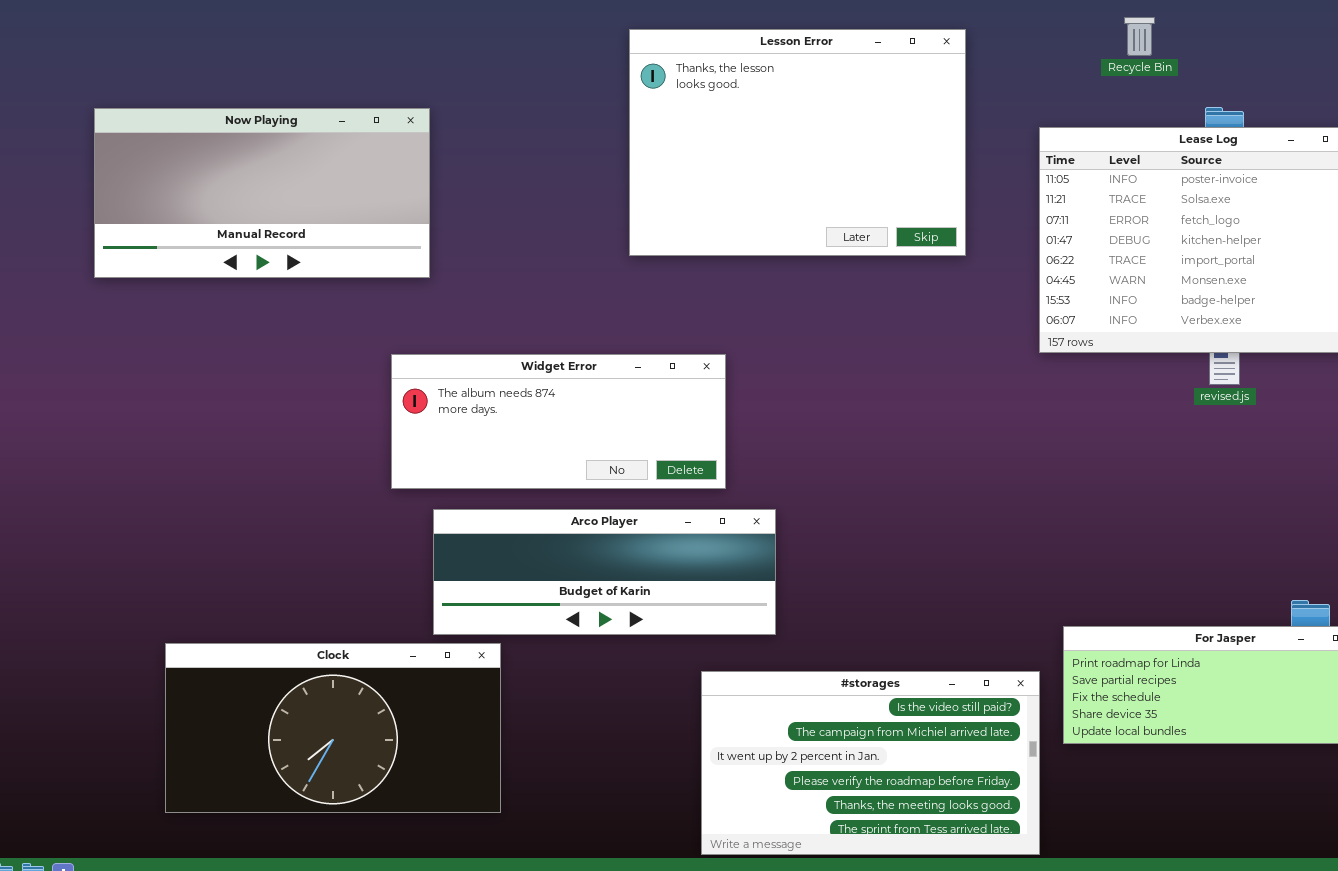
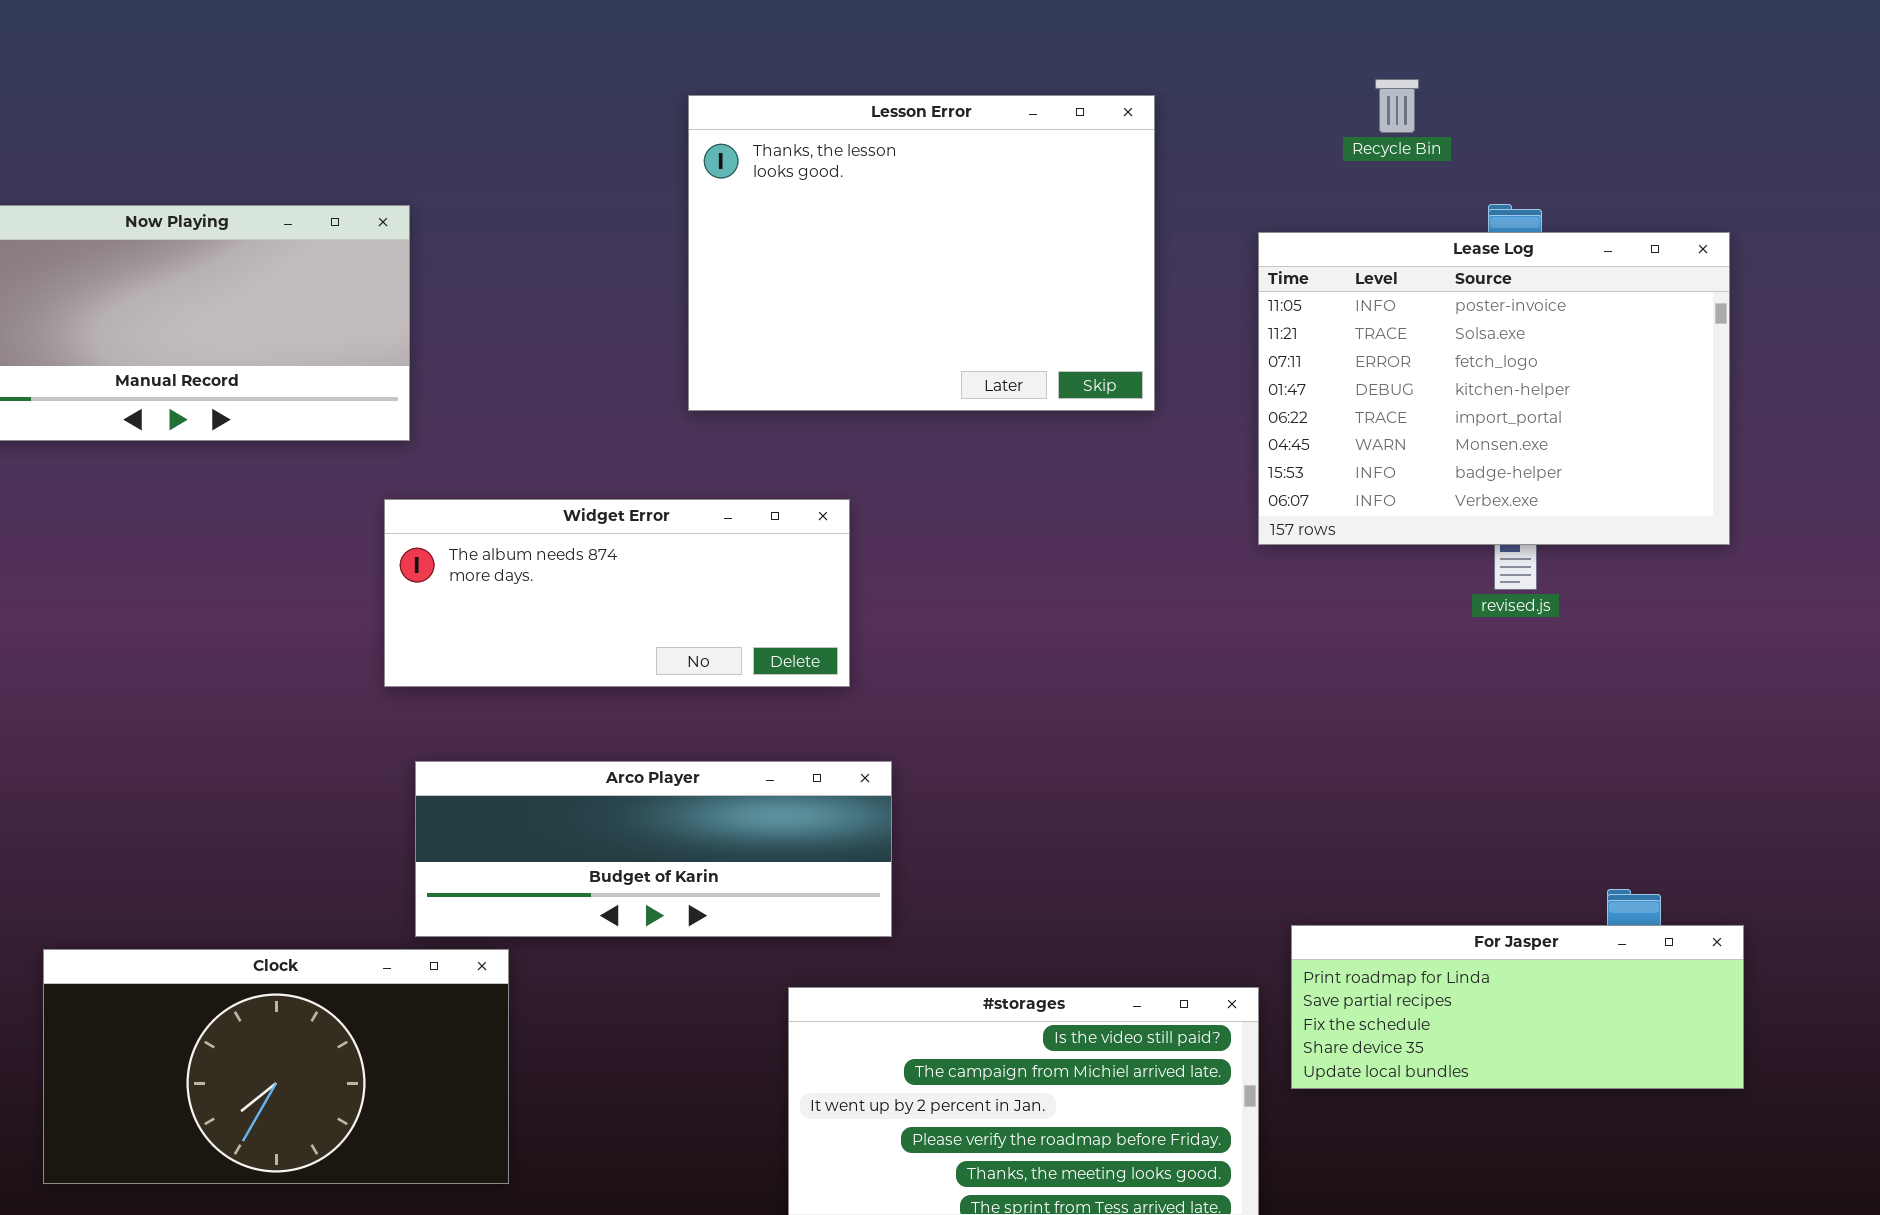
Widget Error: [391,354,726,489] -> [384,499,850,687], moved

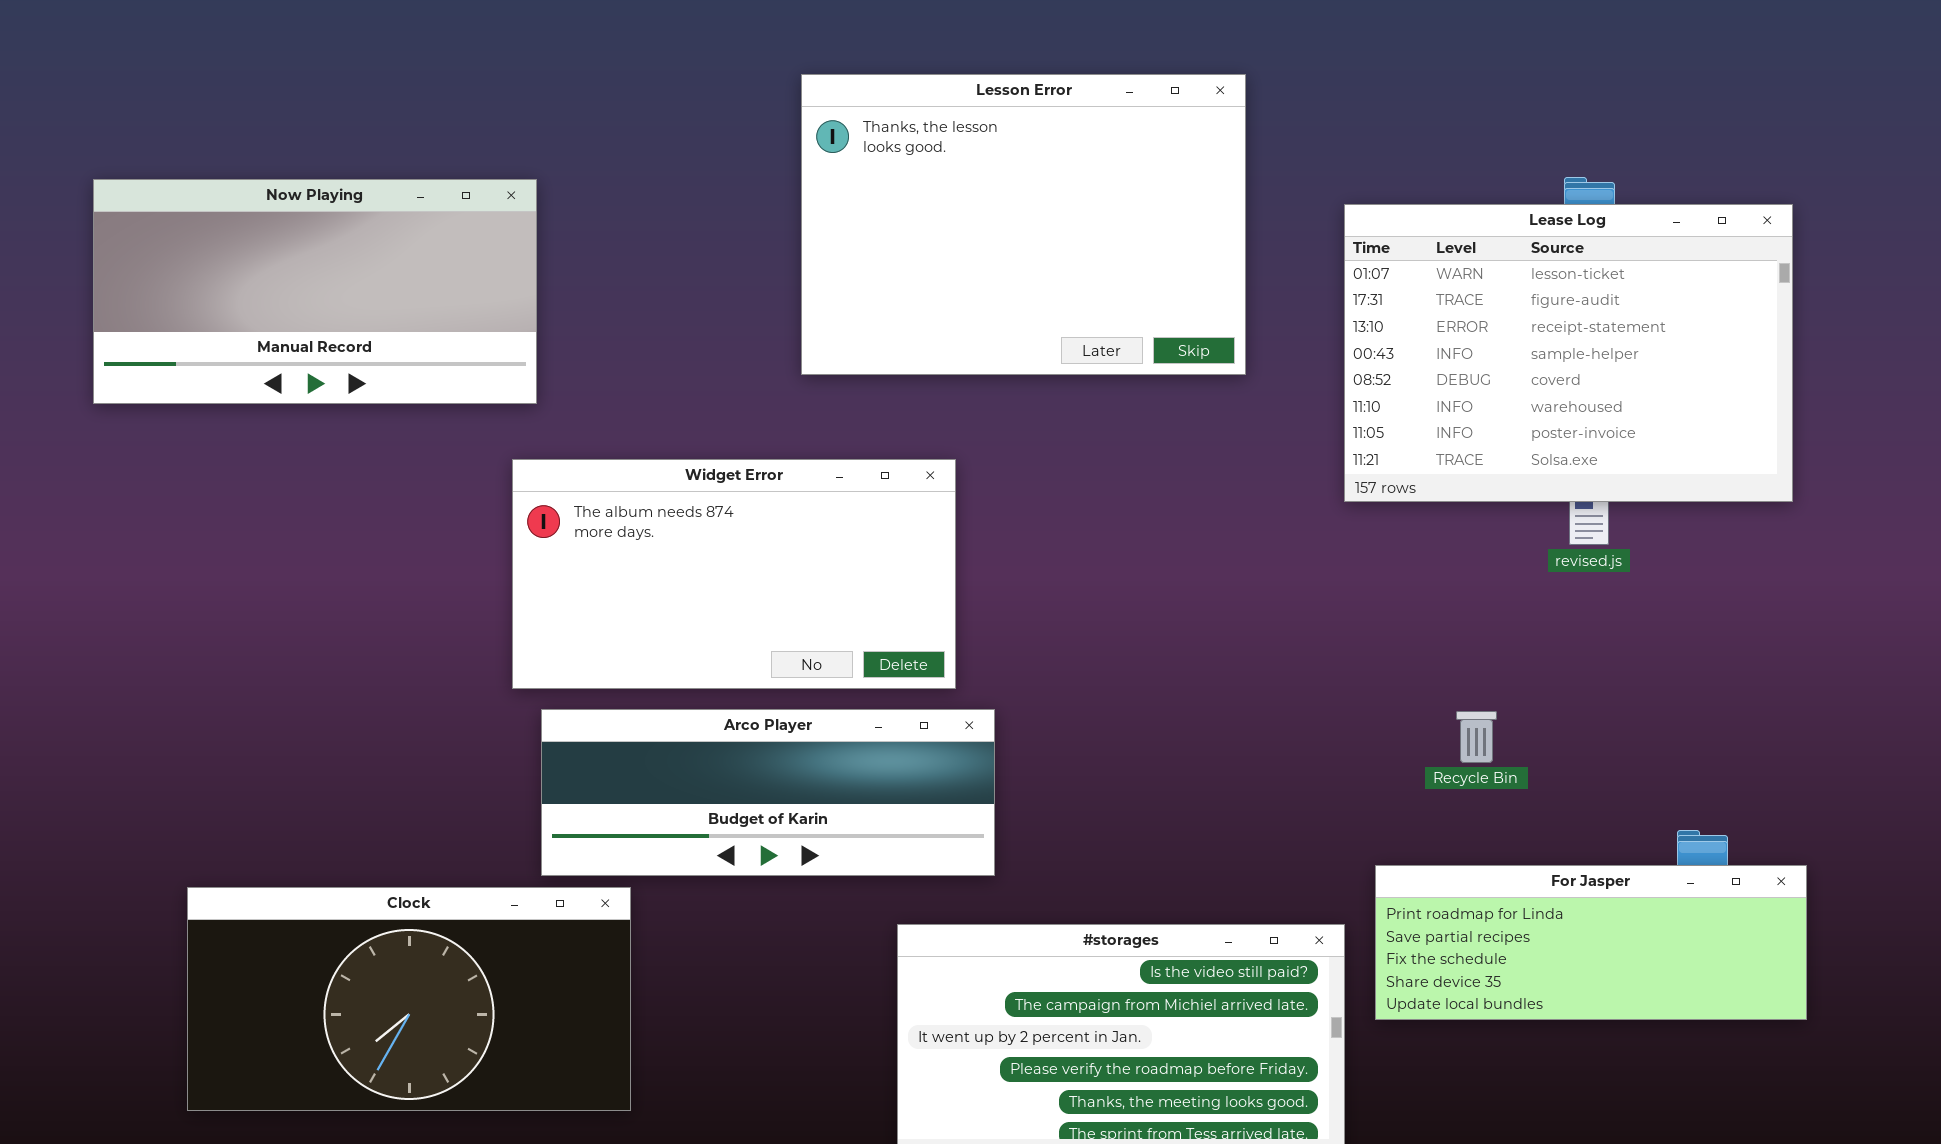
Recycle Bin: [1375,79,1419,133] -> [1456,711,1497,763], moved
Lease Log: [1258,232,1730,545] -> [1344,204,1793,502], scrolled up 6 rows
Widget Error: [384,499,850,687] -> [512,459,956,689], resized

